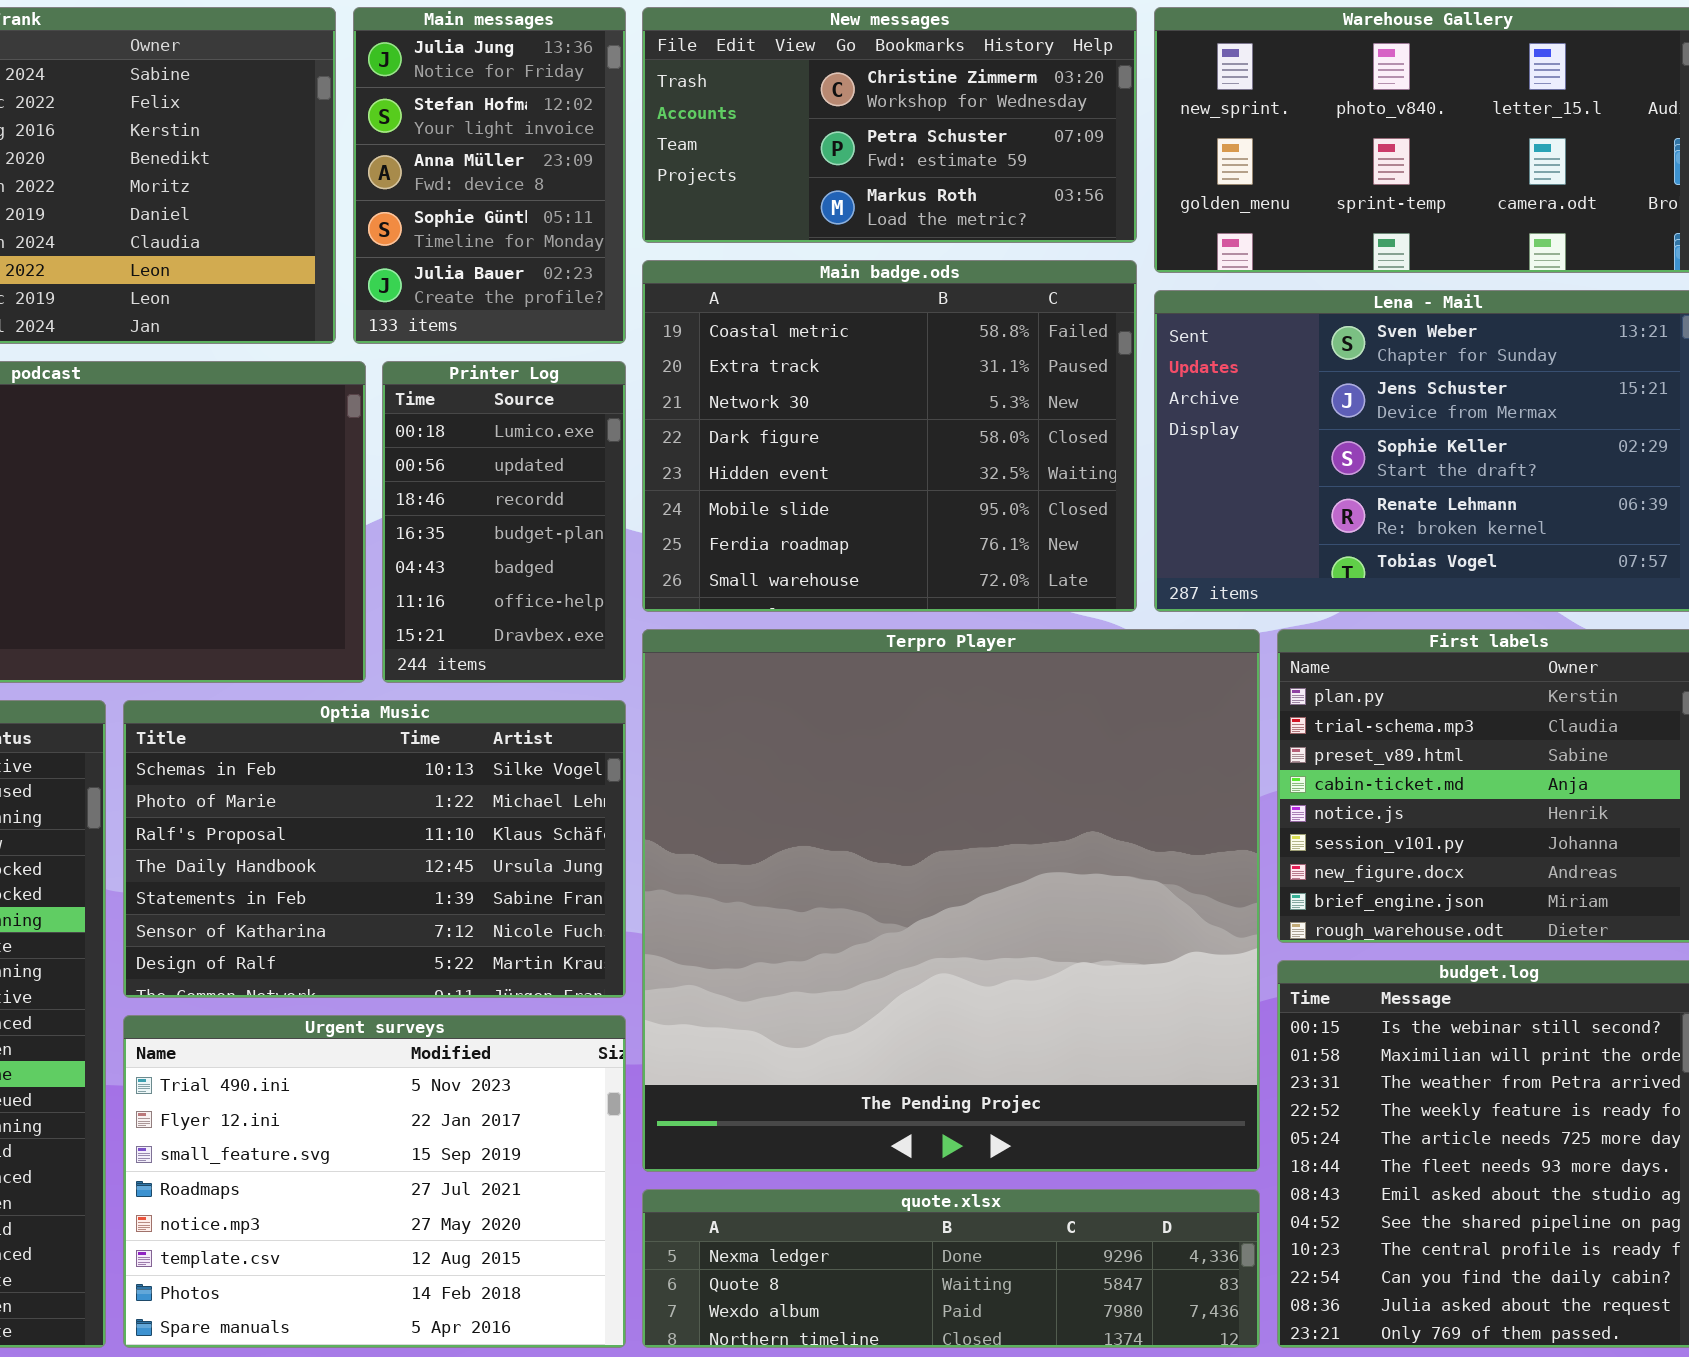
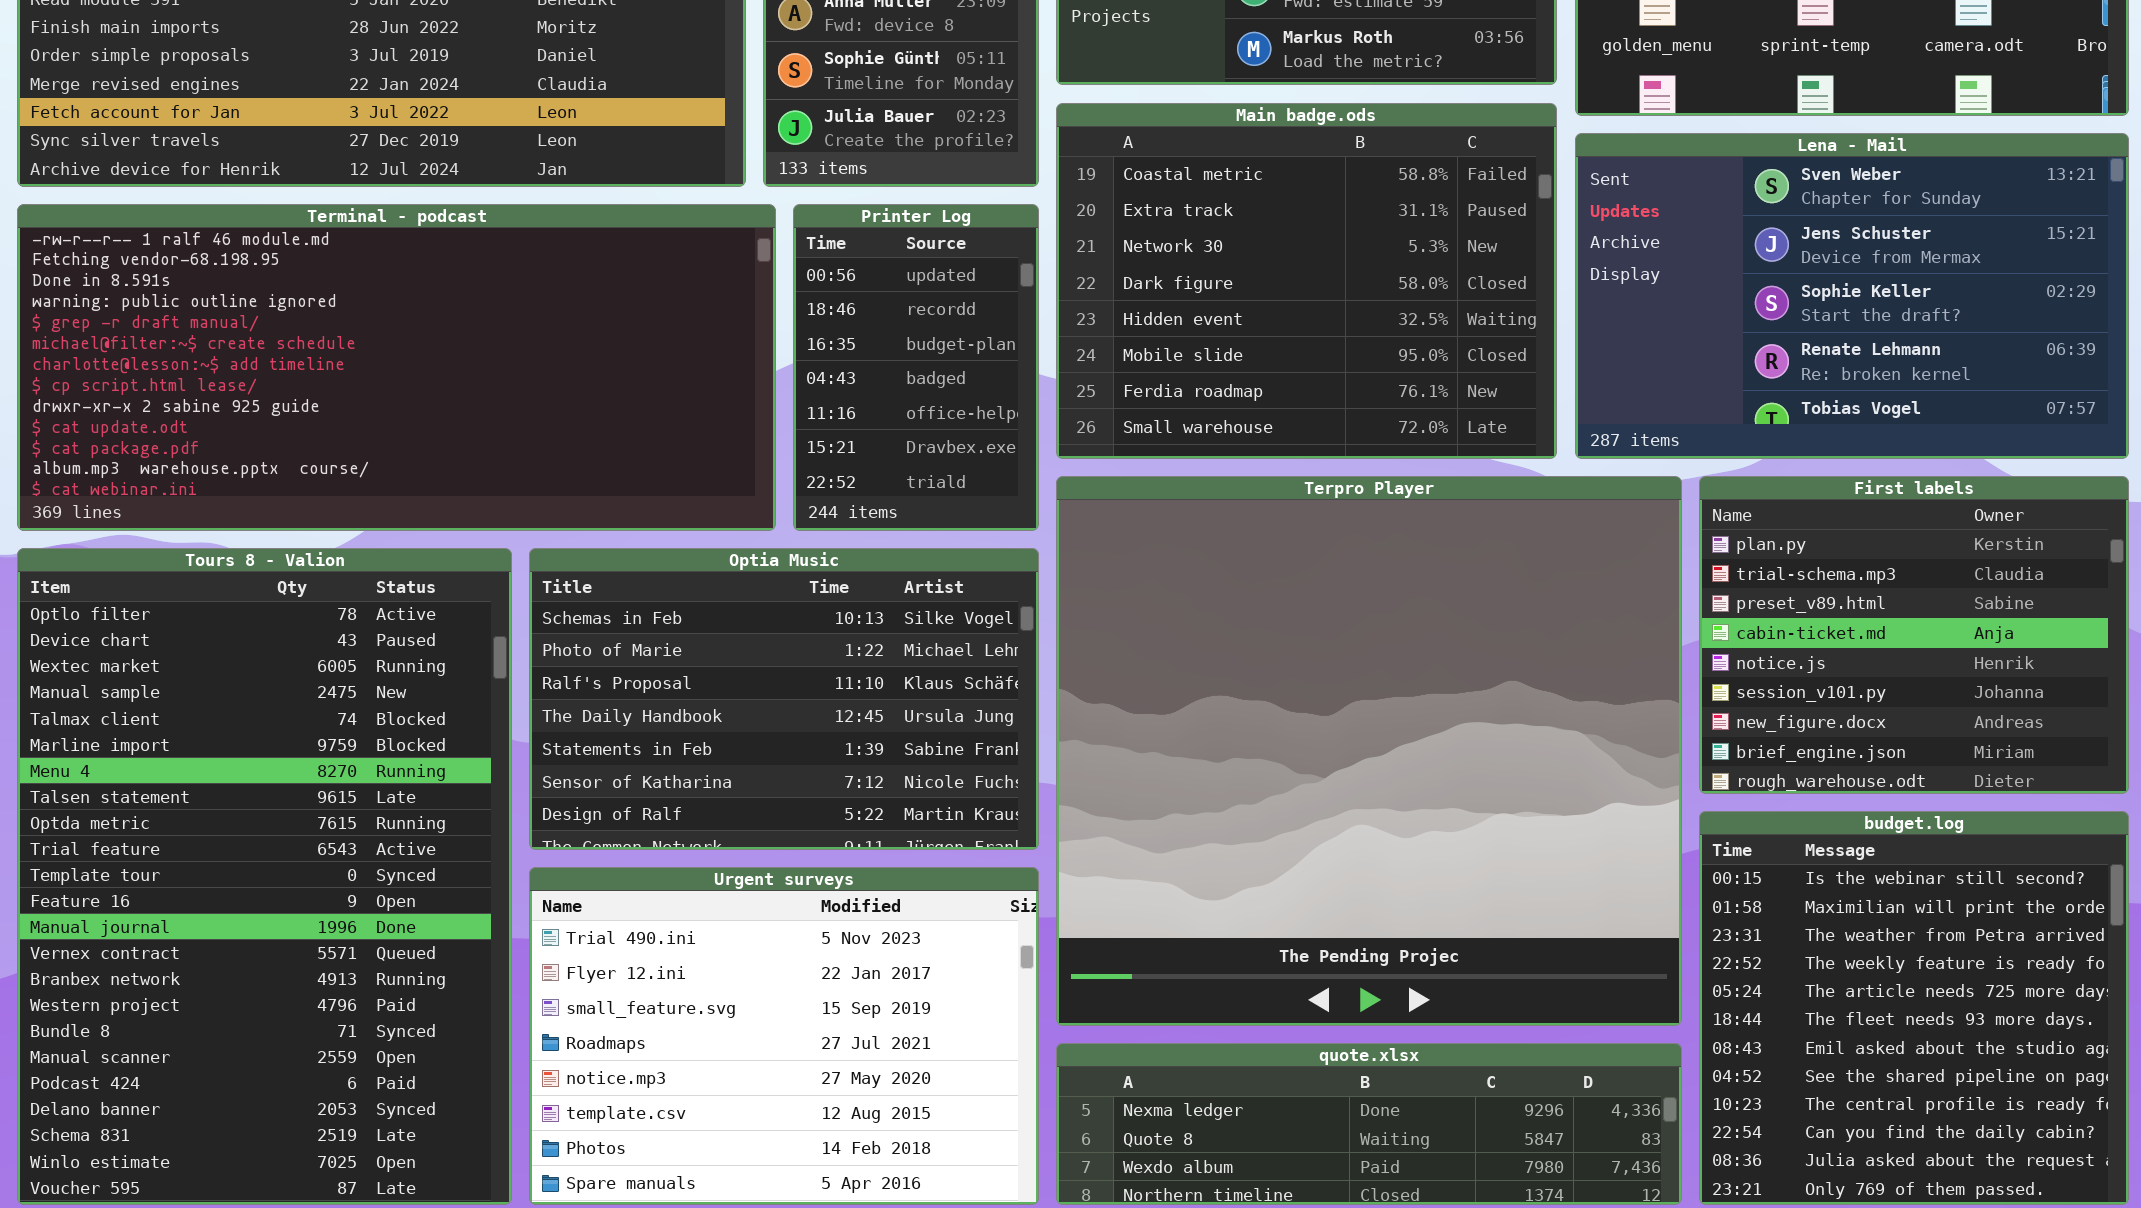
Printer Log: [382,361,626,683] -> [793,204,1039,531], scrolled down 1 row

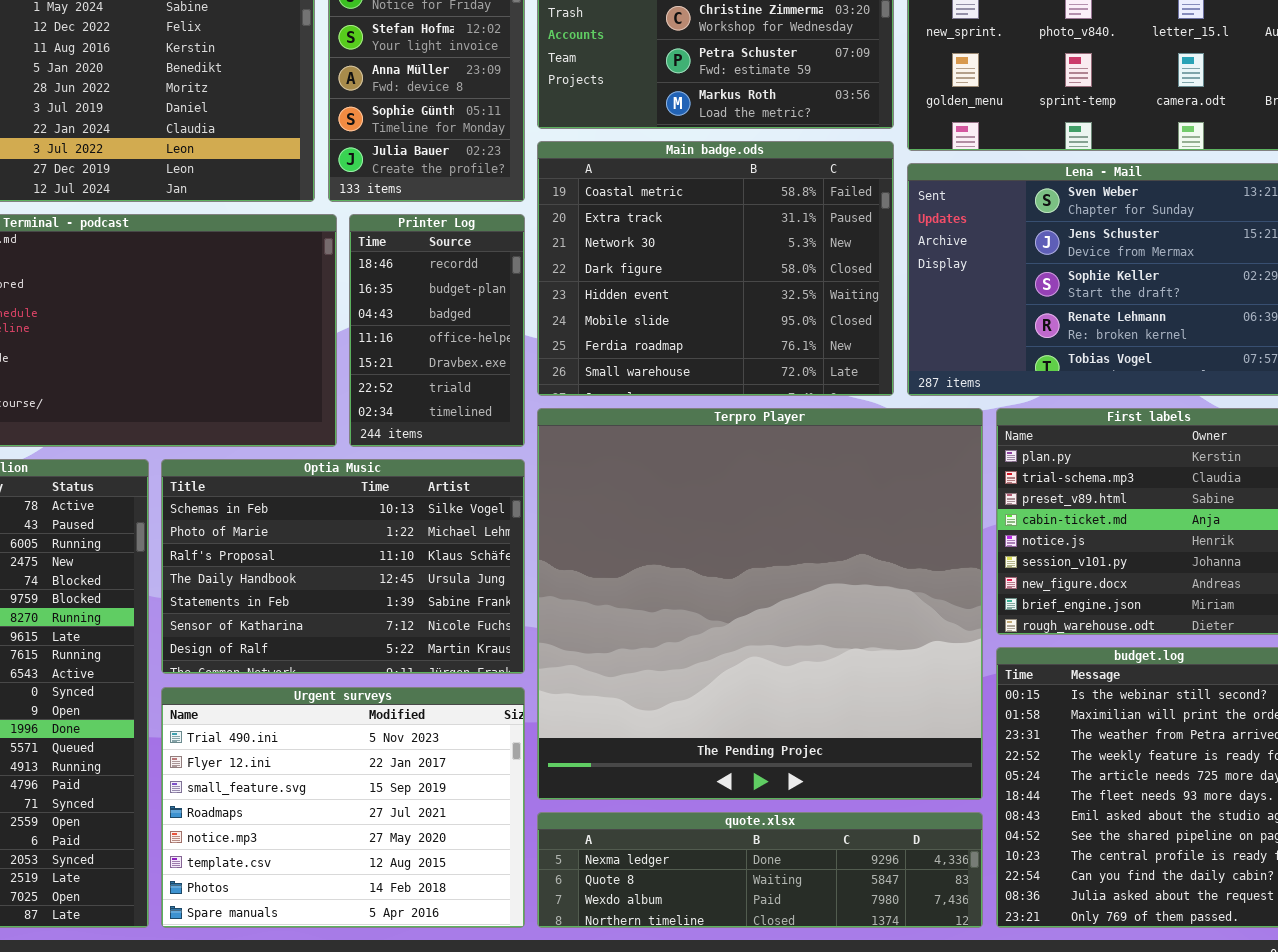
Printer Log: [793,204,1039,531] -> [349,214,525,447], scrolled down 1 row

